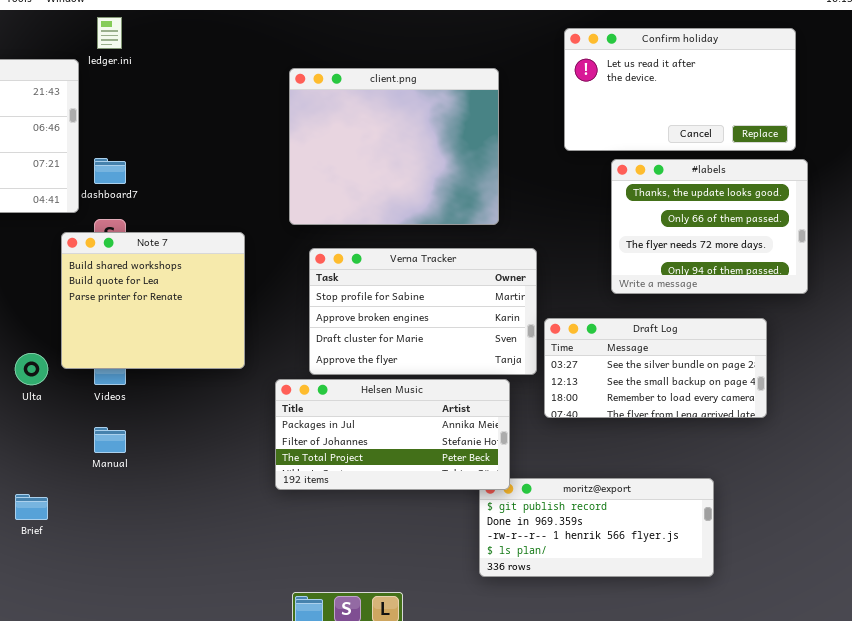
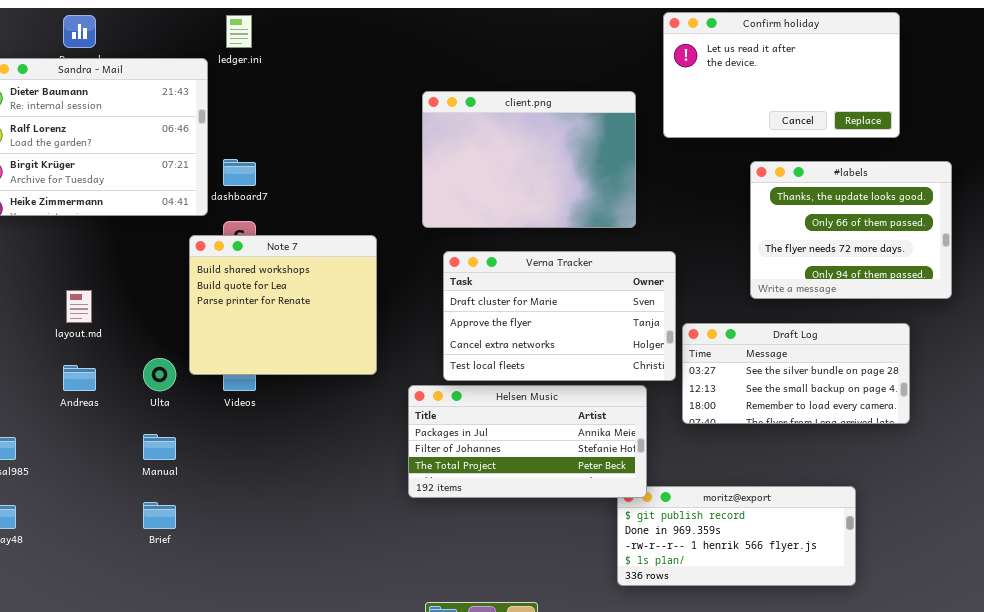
Confirm holiday: [564,28,796,151] -> [663,12,900,138], moved
client.png: [289,68,499,225] -> [422,91,636,228], resized
Verna Tracker: [309,248,537,375] -> [443,251,676,381], scrolled down 2 rows
Manual: [94,427,126,453] -> [143,434,176,460], moved

